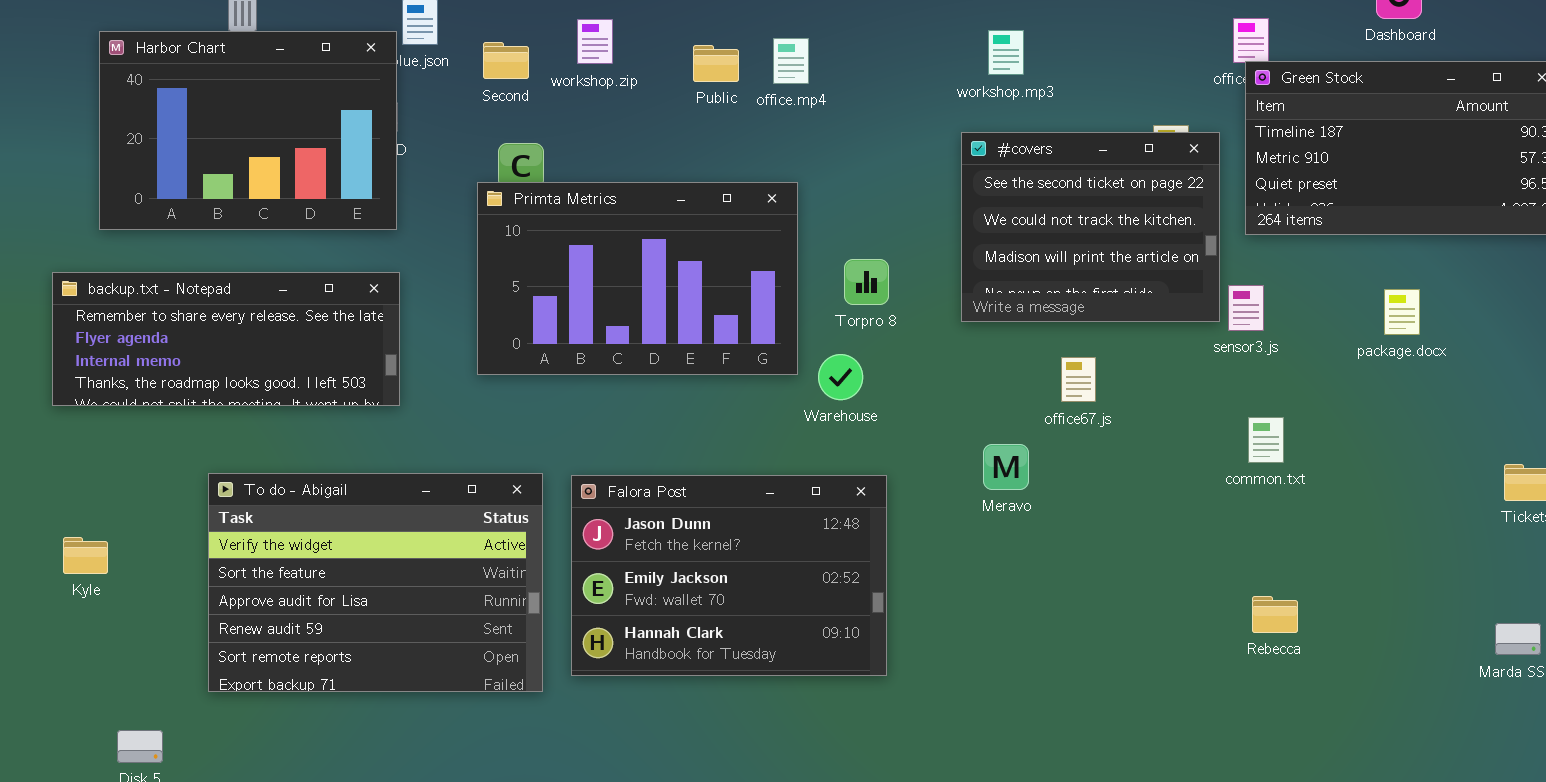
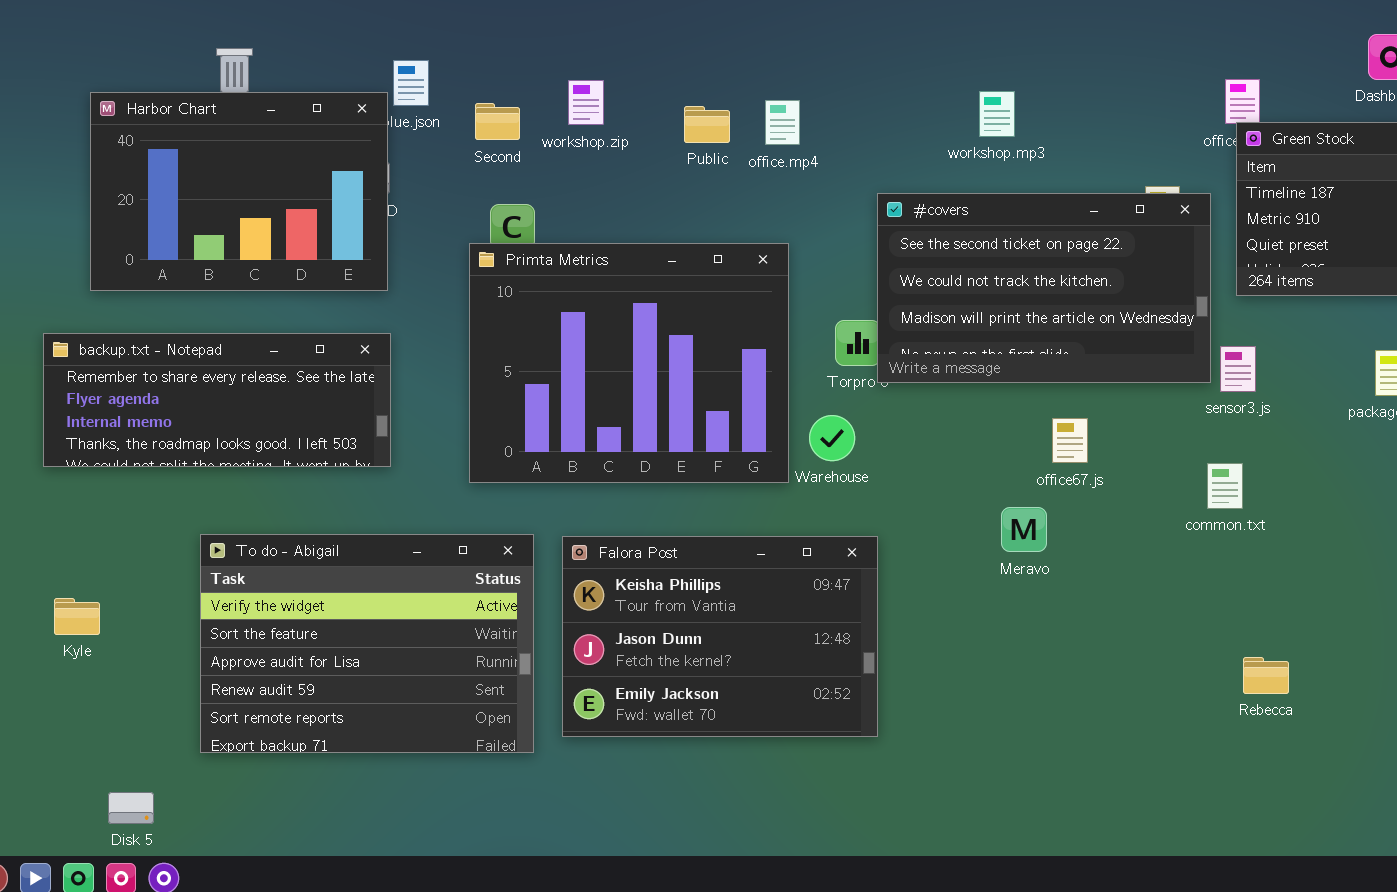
#covers: [961,132,1220,322] -> [877,193,1211,383], resized
Primta Metrics: [477,182,798,375] -> [469,243,789,483], resized
common.txt: [1248,417,1284,463] -> [1207,463,1243,509], moved
Meravo: [983,444,1029,490] -> [1001,507,1047,552], moved
Falora Post: [571,475,887,676] -> [562,536,878,737], scrolled up 1 row

